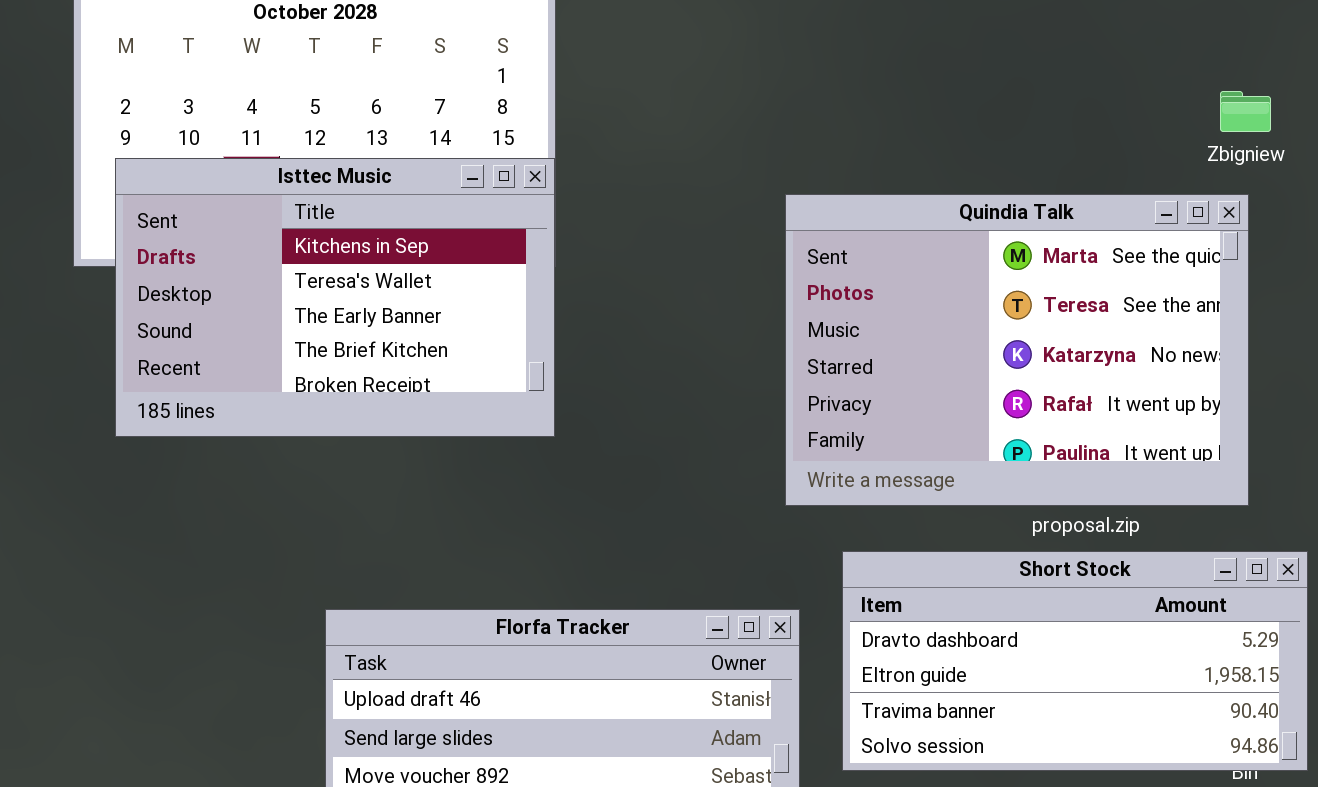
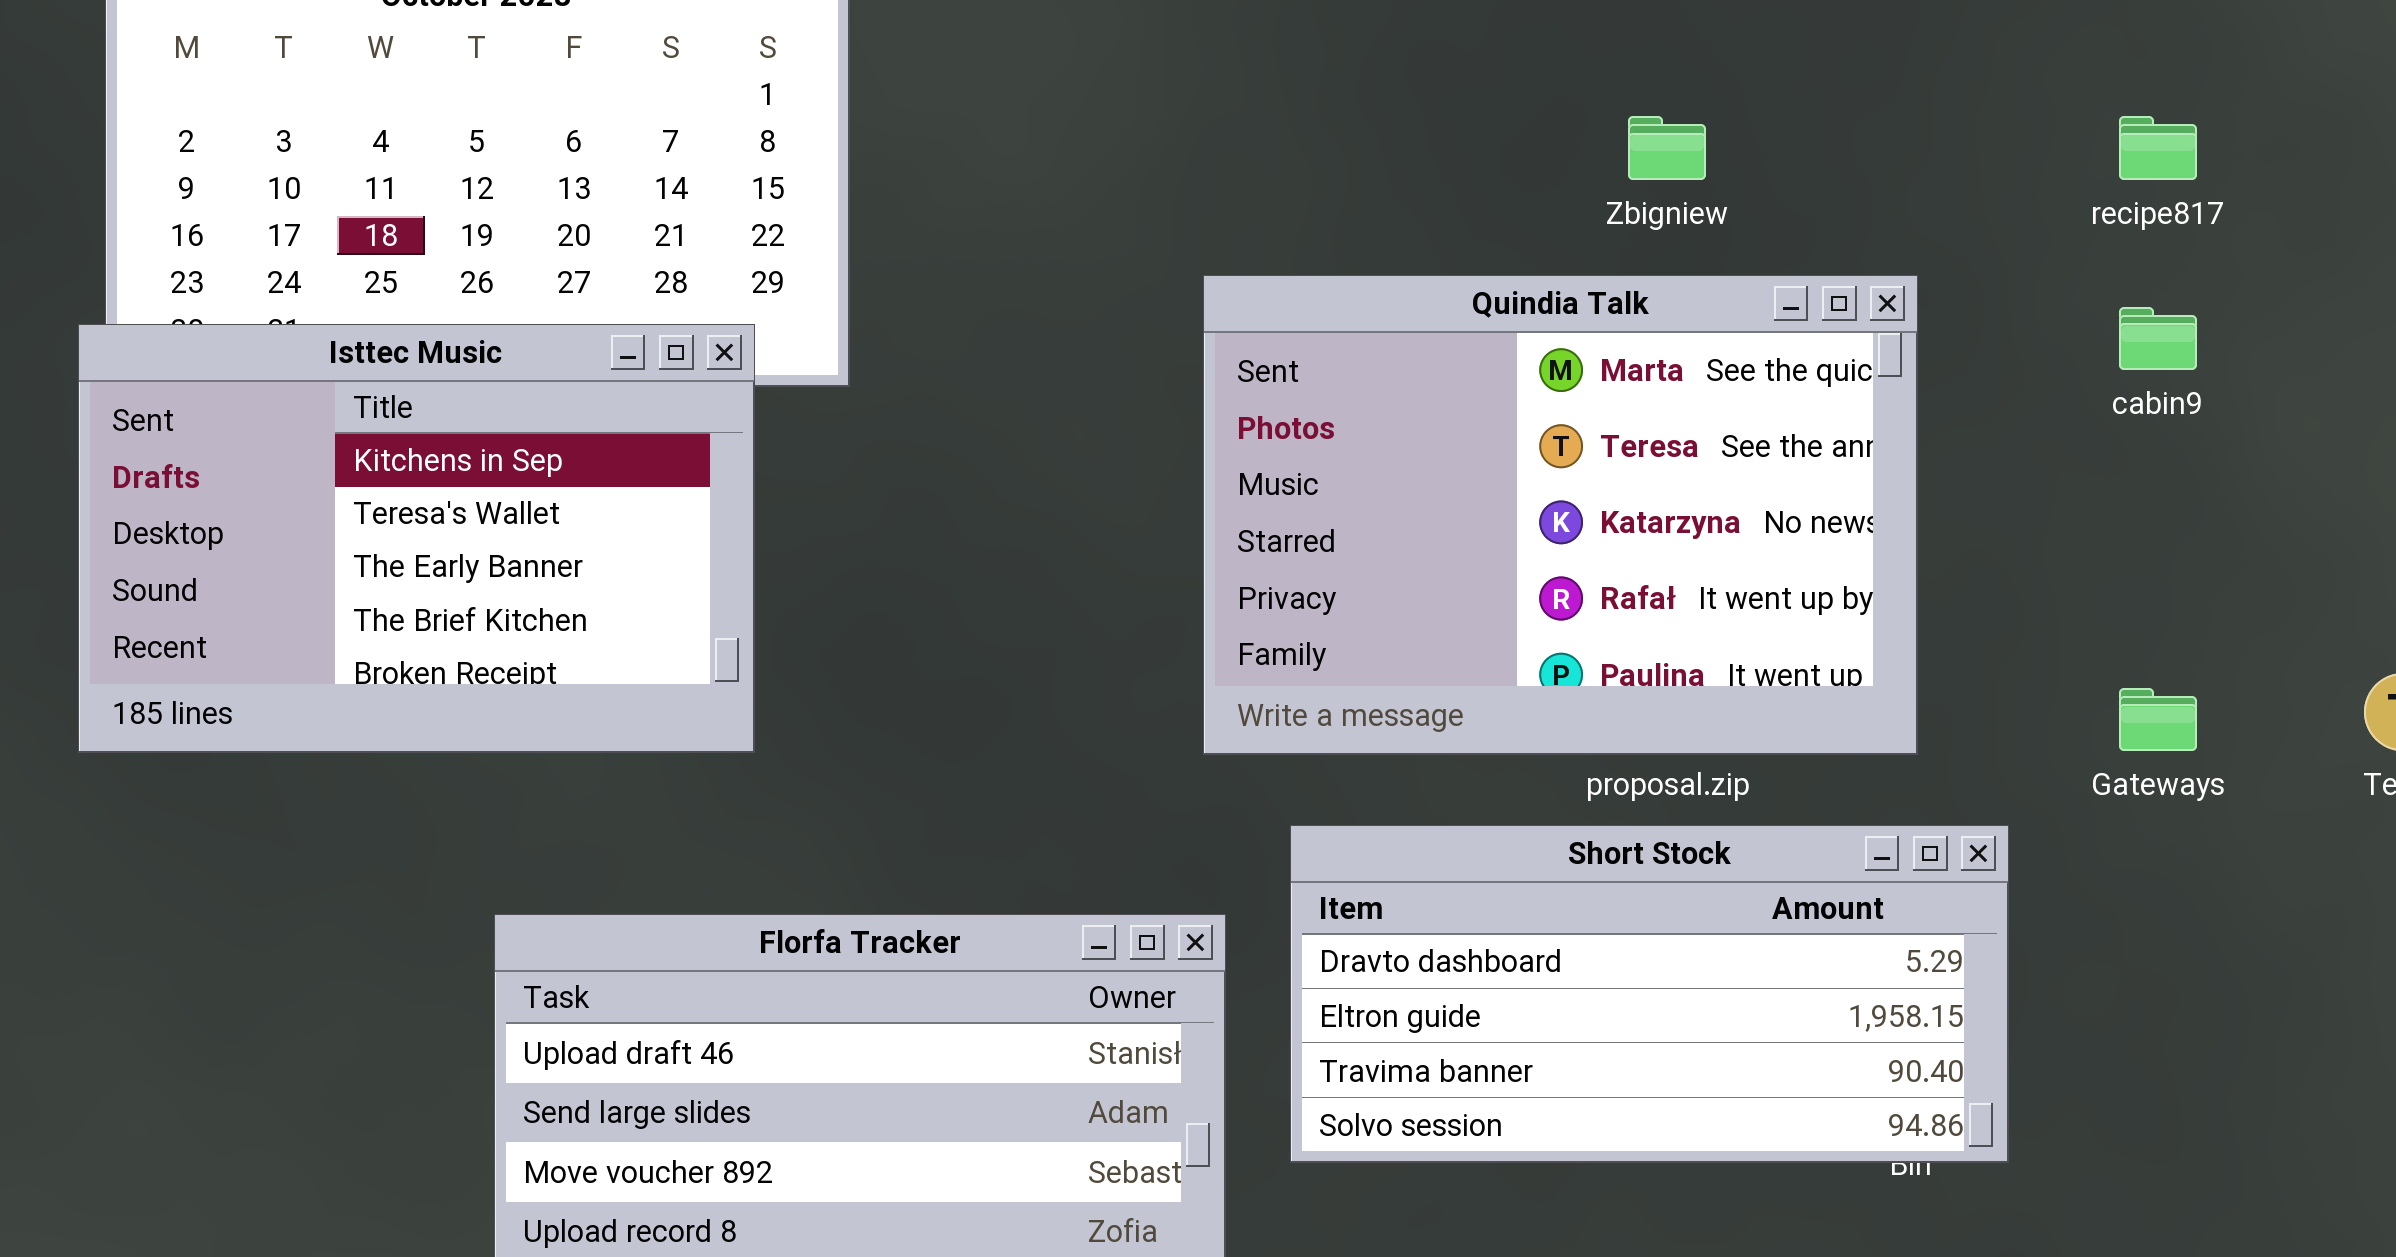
Zbigniew: [1220,91,1271,132] -> [1628,116,1706,180], moved
Isttec Music: [115,158,555,437] -> [78,324,755,753], moved

